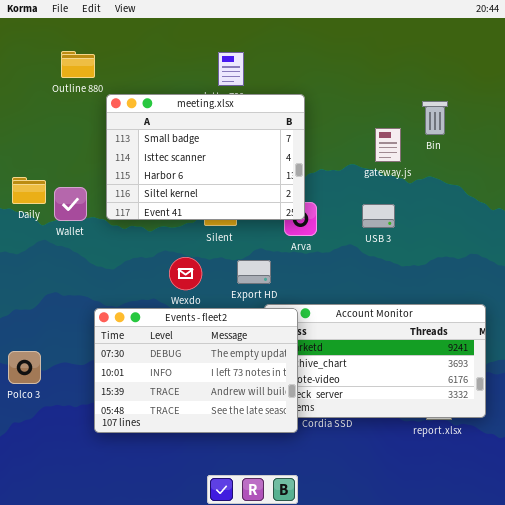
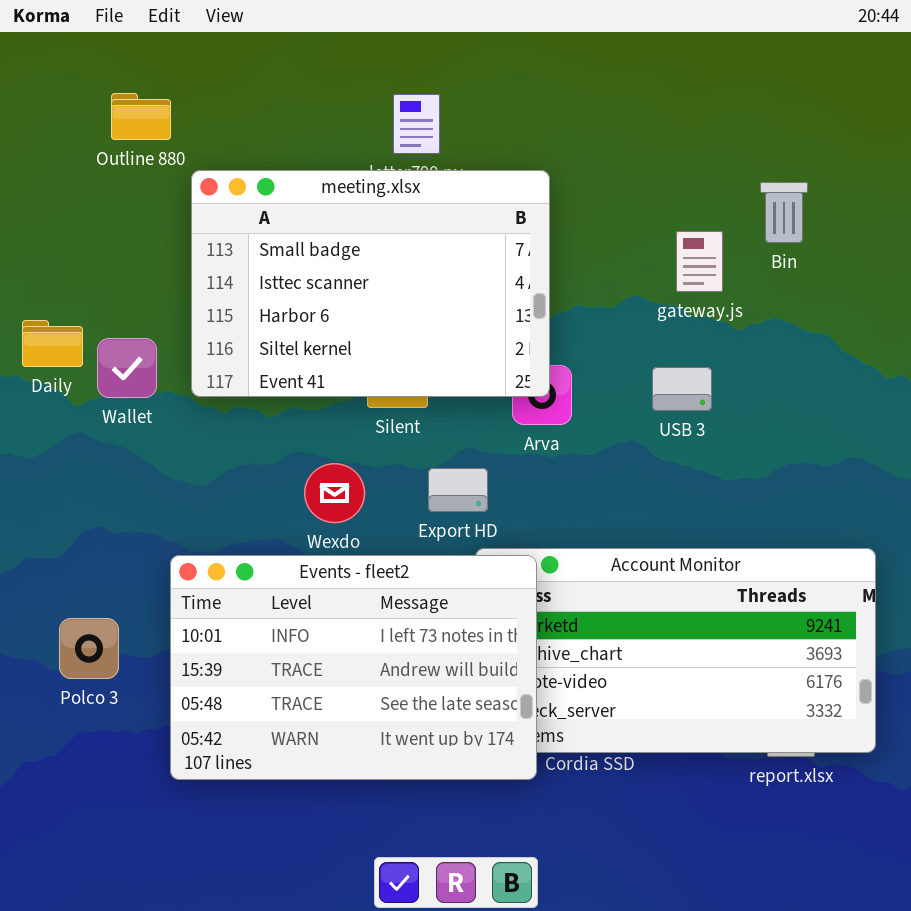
Events - fleet2: [94,308,298,433] -> [170,555,537,780], scrolled down 1 row
Polco 3: [8,351,41,384] -> [59,618,119,679], moved

